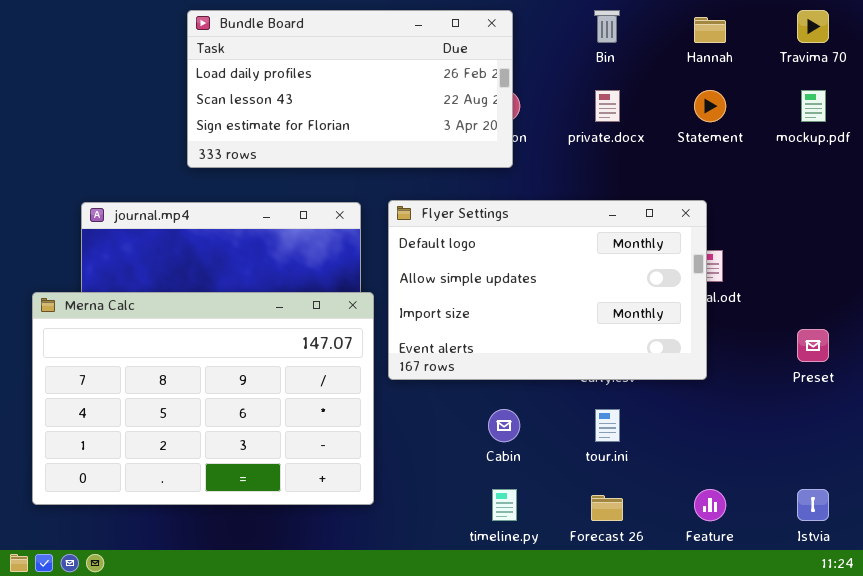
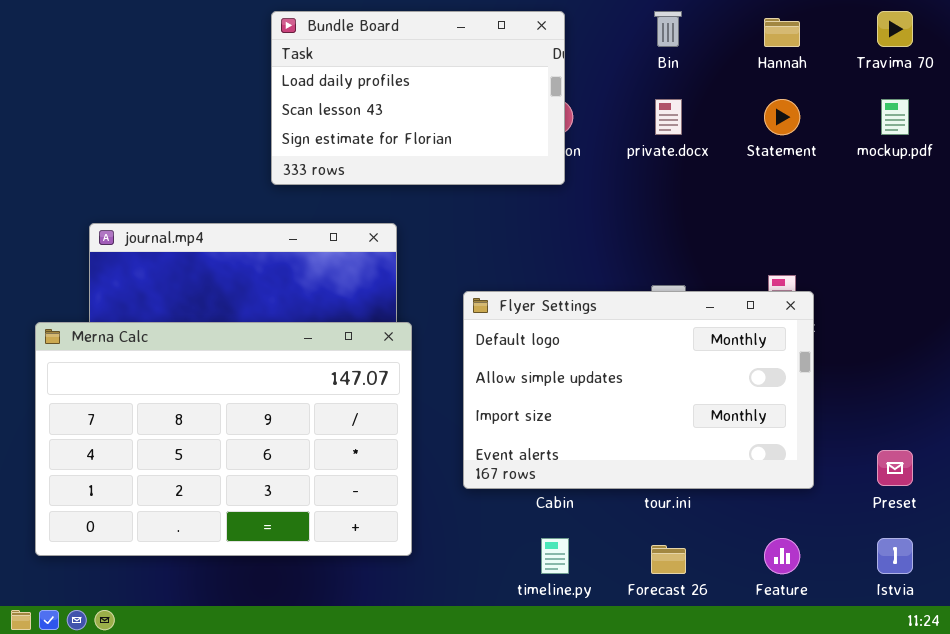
Bundle Board: [187,10,513,168] -> [271,11,565,185], resized
Flyer Settings: [388,200,707,380] -> [463,291,814,489], moved
Preset: [797,329,829,362] -> [877,450,913,486], moved

